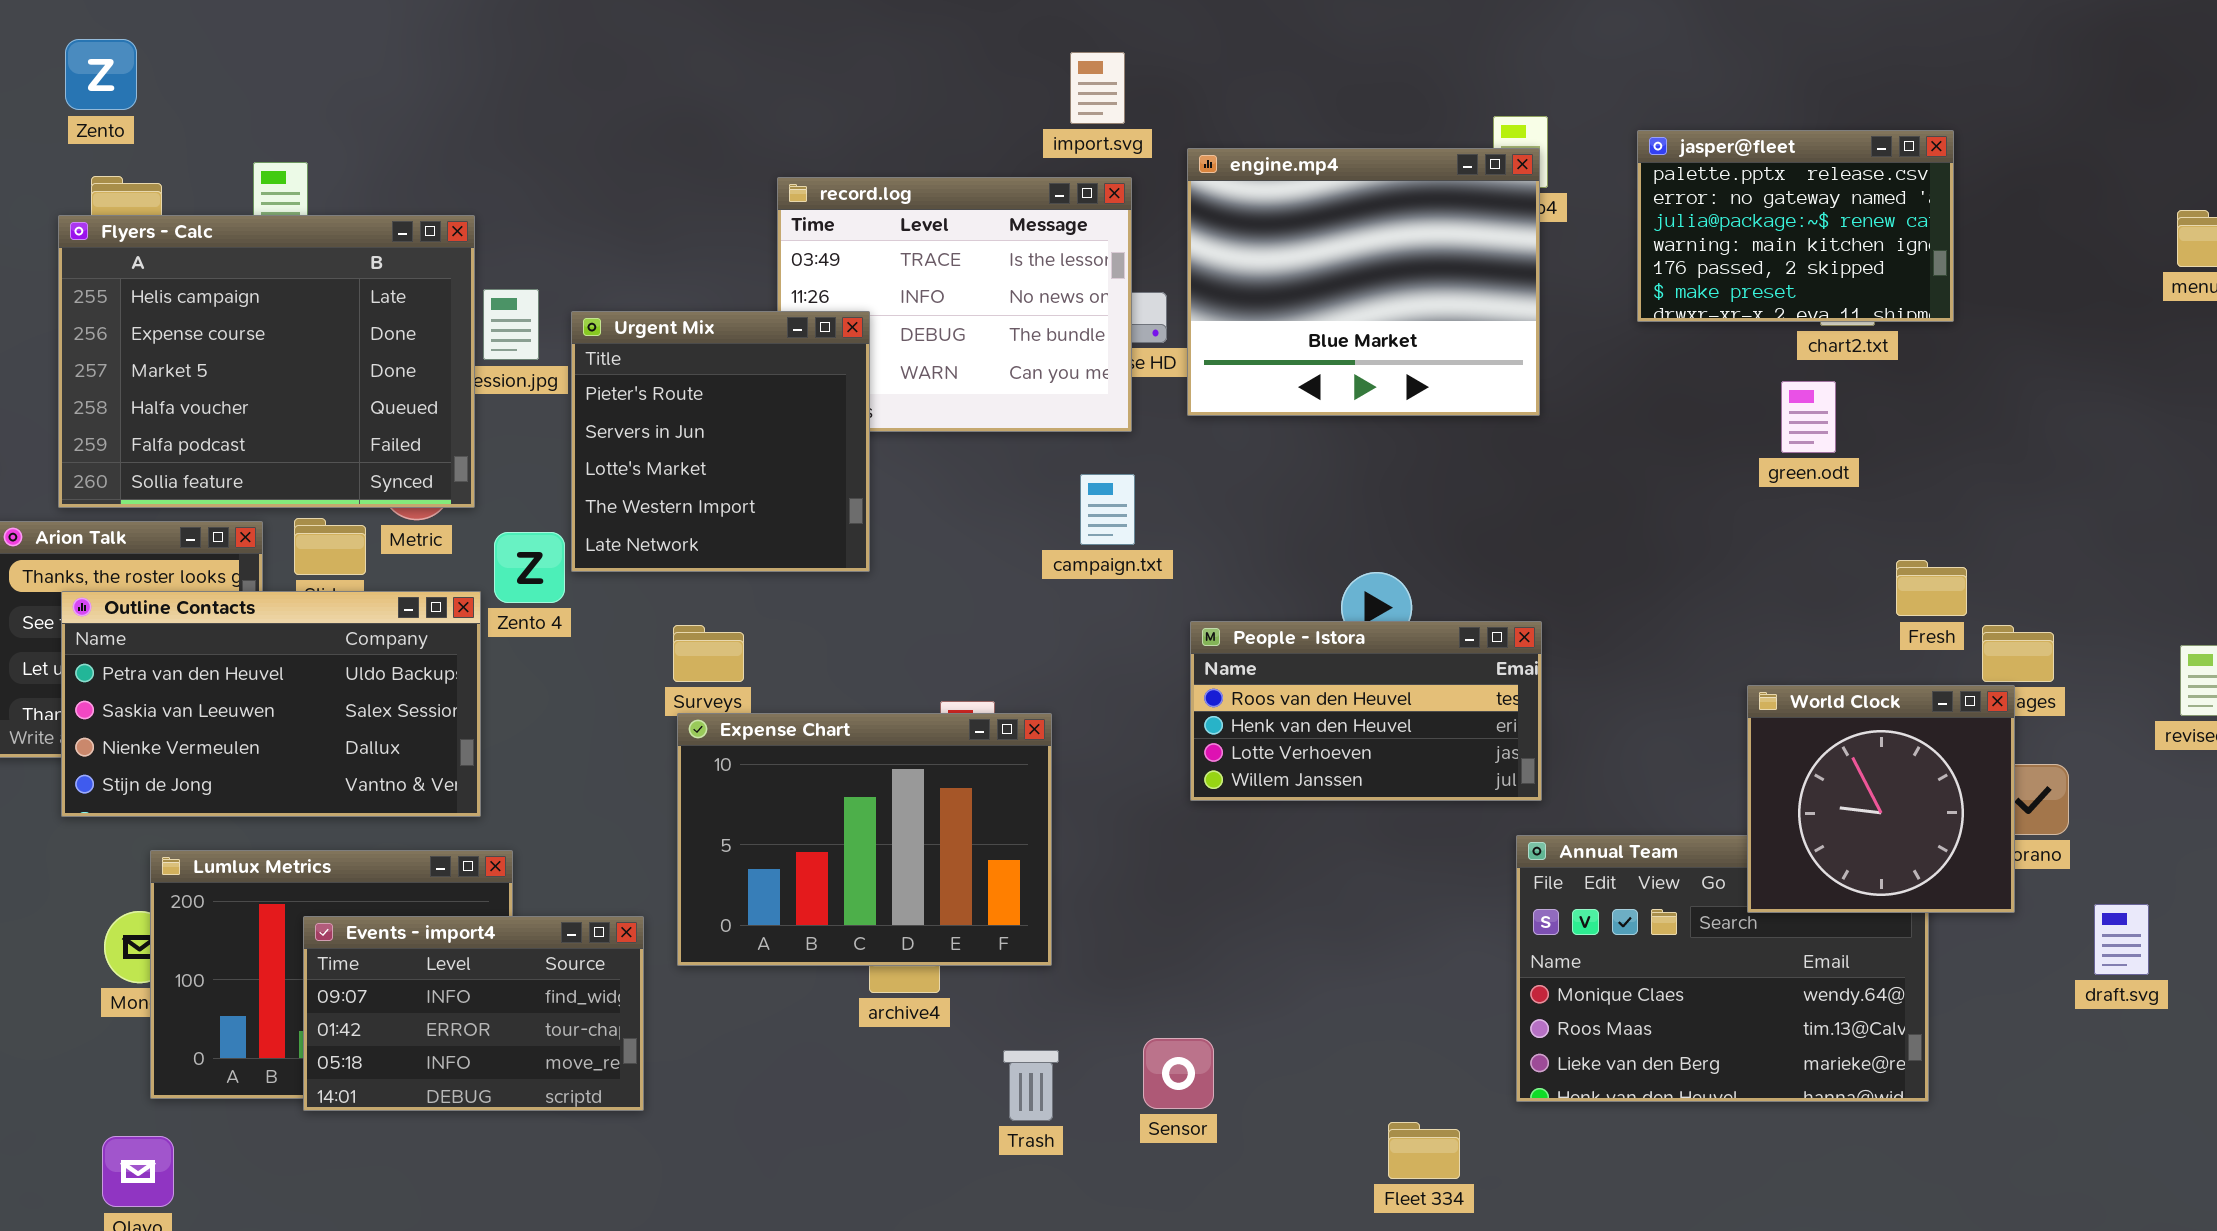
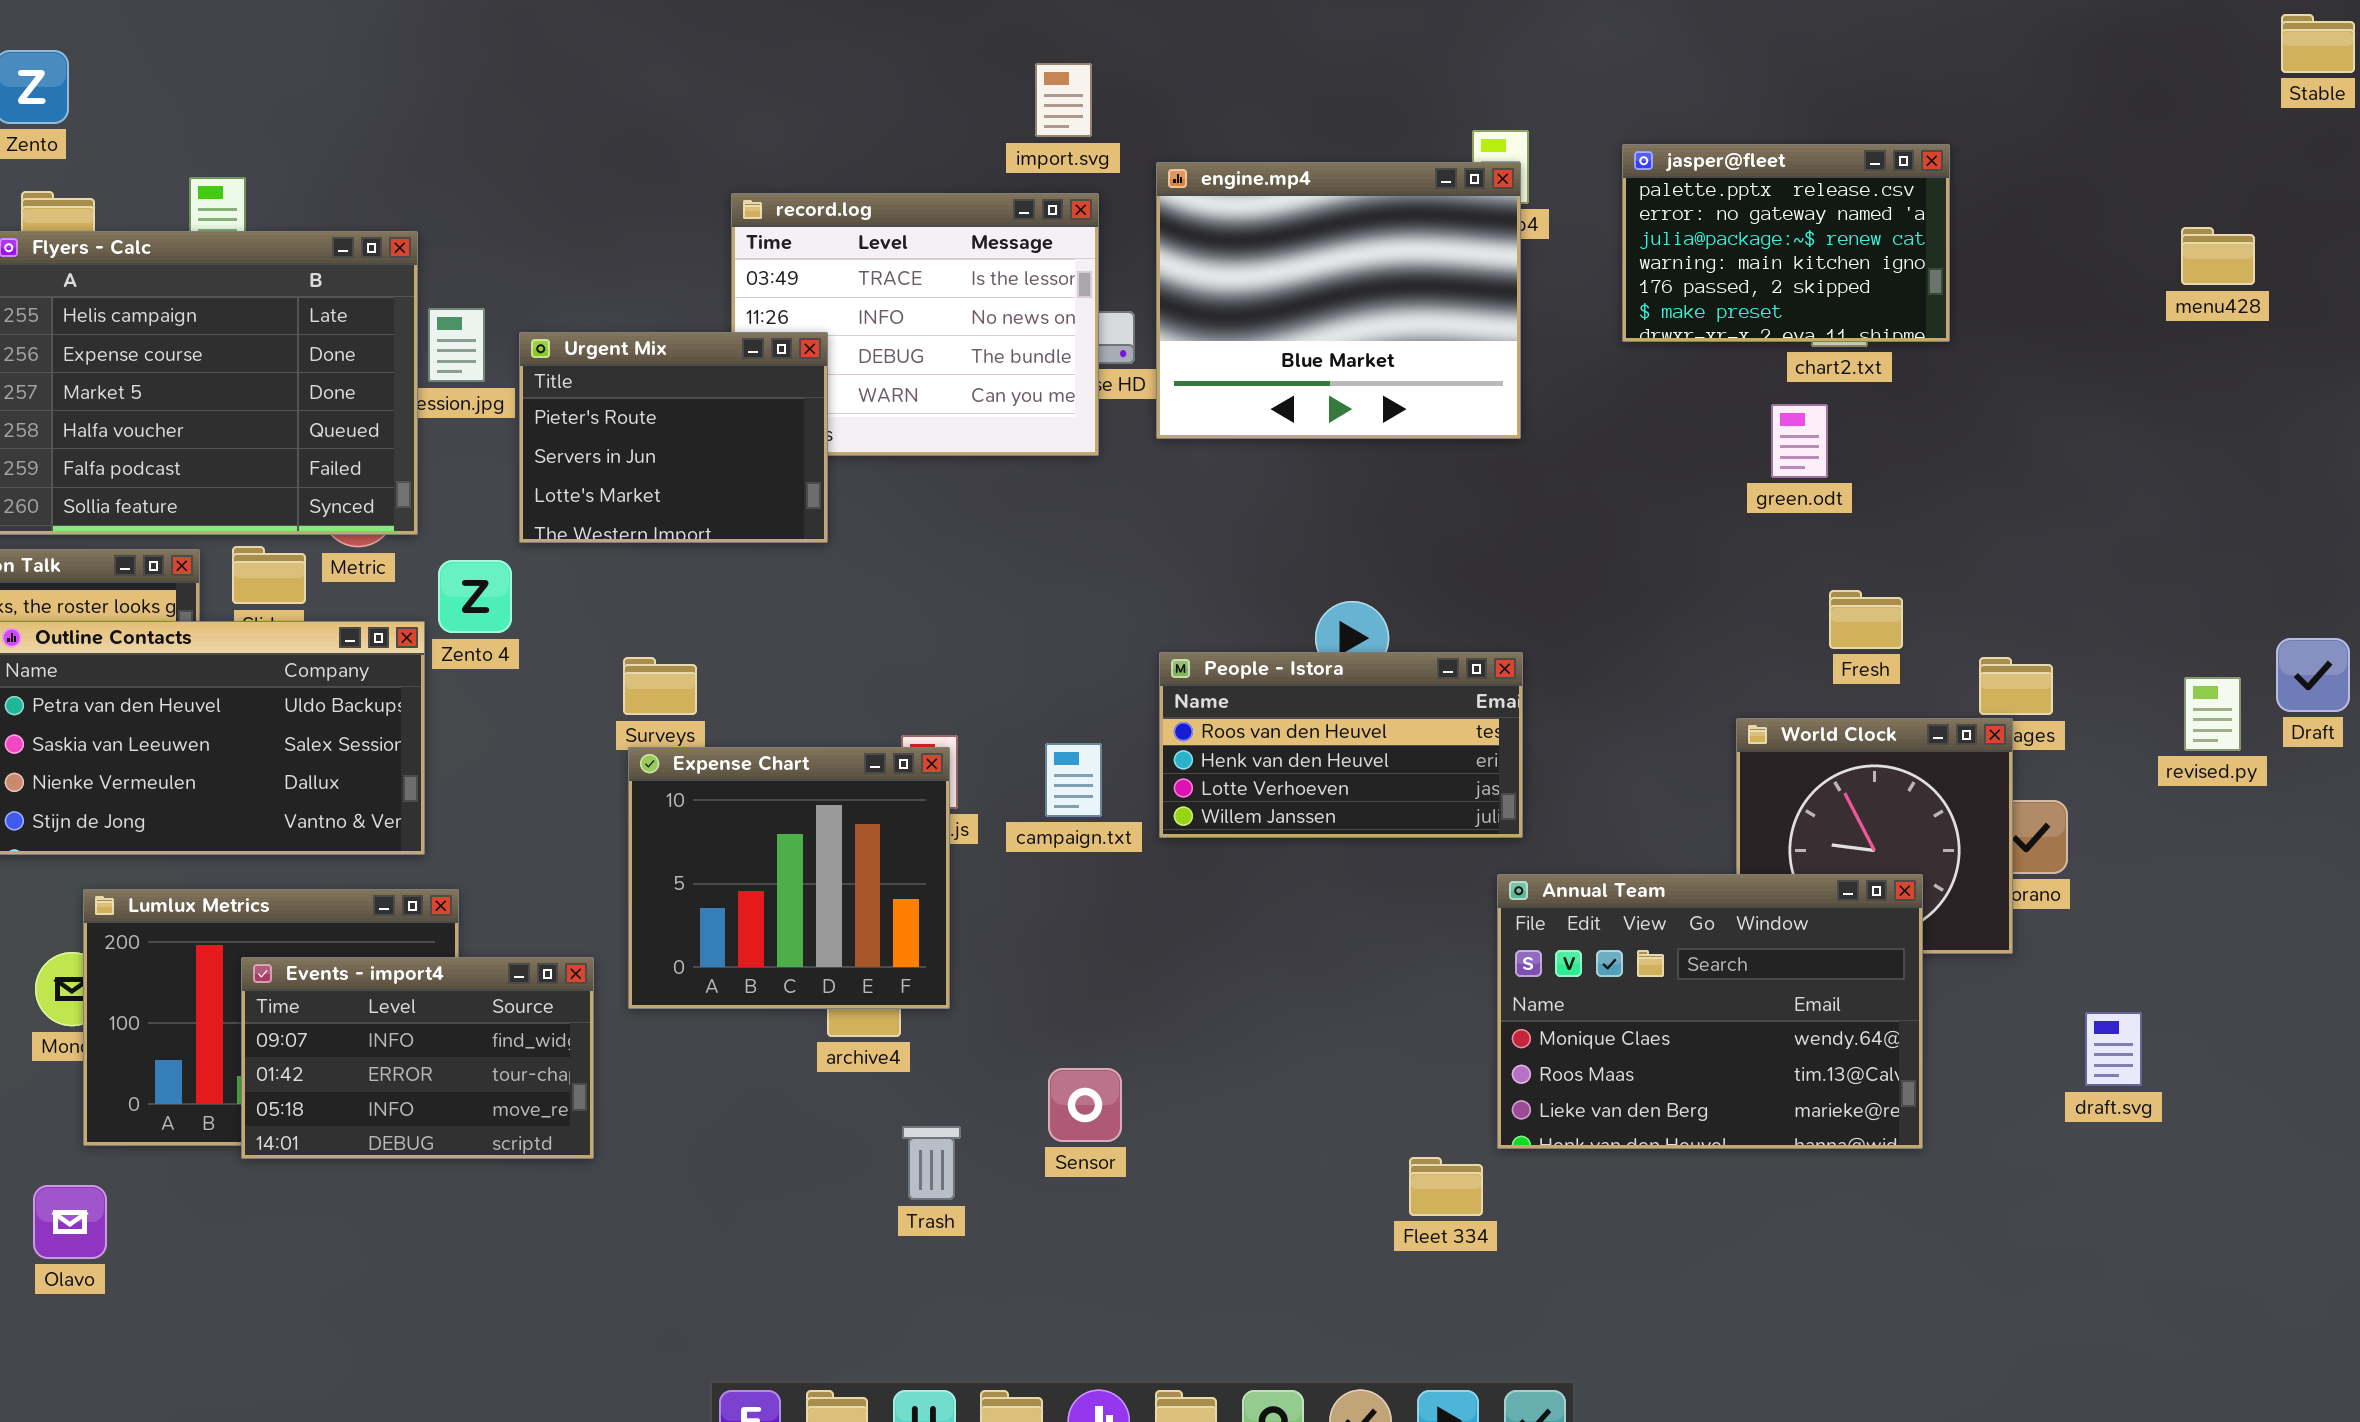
Urgent Mix: [571,311,870,572] -> [519,332,828,543], resized
campaign.txt: [1080,474,1135,545] -> [1045,743,1102,817], moved
Fresh: [1896,560,1967,616] -> [1829,590,1903,649], moved
Expense Chart: [677,713,1052,966] -> [628,747,950,1009], resized
Annual Team: [1516,835,1929,1102] -> [1497,874,1923,1149], raised
draft.svg: [2094,904,2149,975] -> [2085,1012,2142,1086], moved
Sensor: [1143,1038,1214,1109] -> [1048,1068,1122,1142], moved
Trash: [1003,1050,1059,1121] -> [902,1126,961,1200], moved
Fleet 334: [1388,1122,1460,1179] -> [1409,1157,1483,1216], moved

